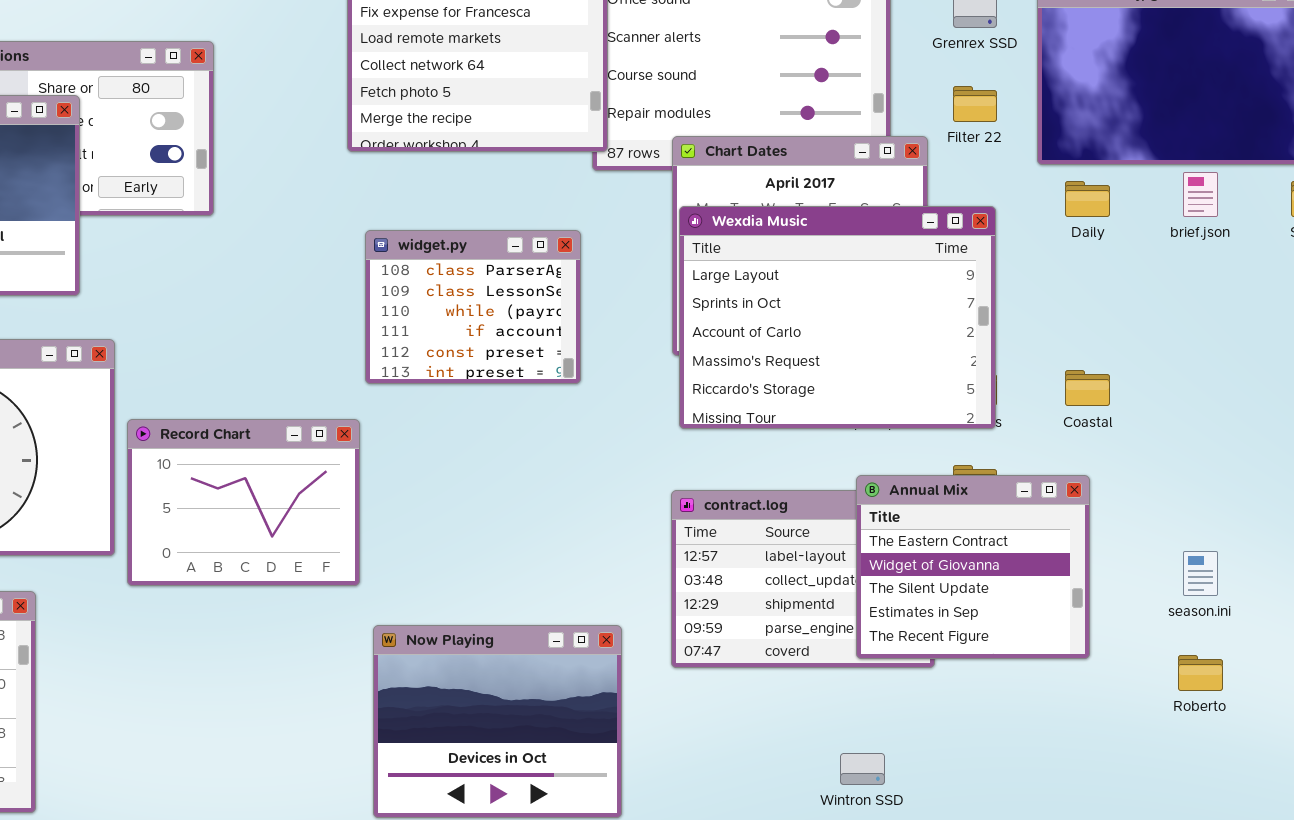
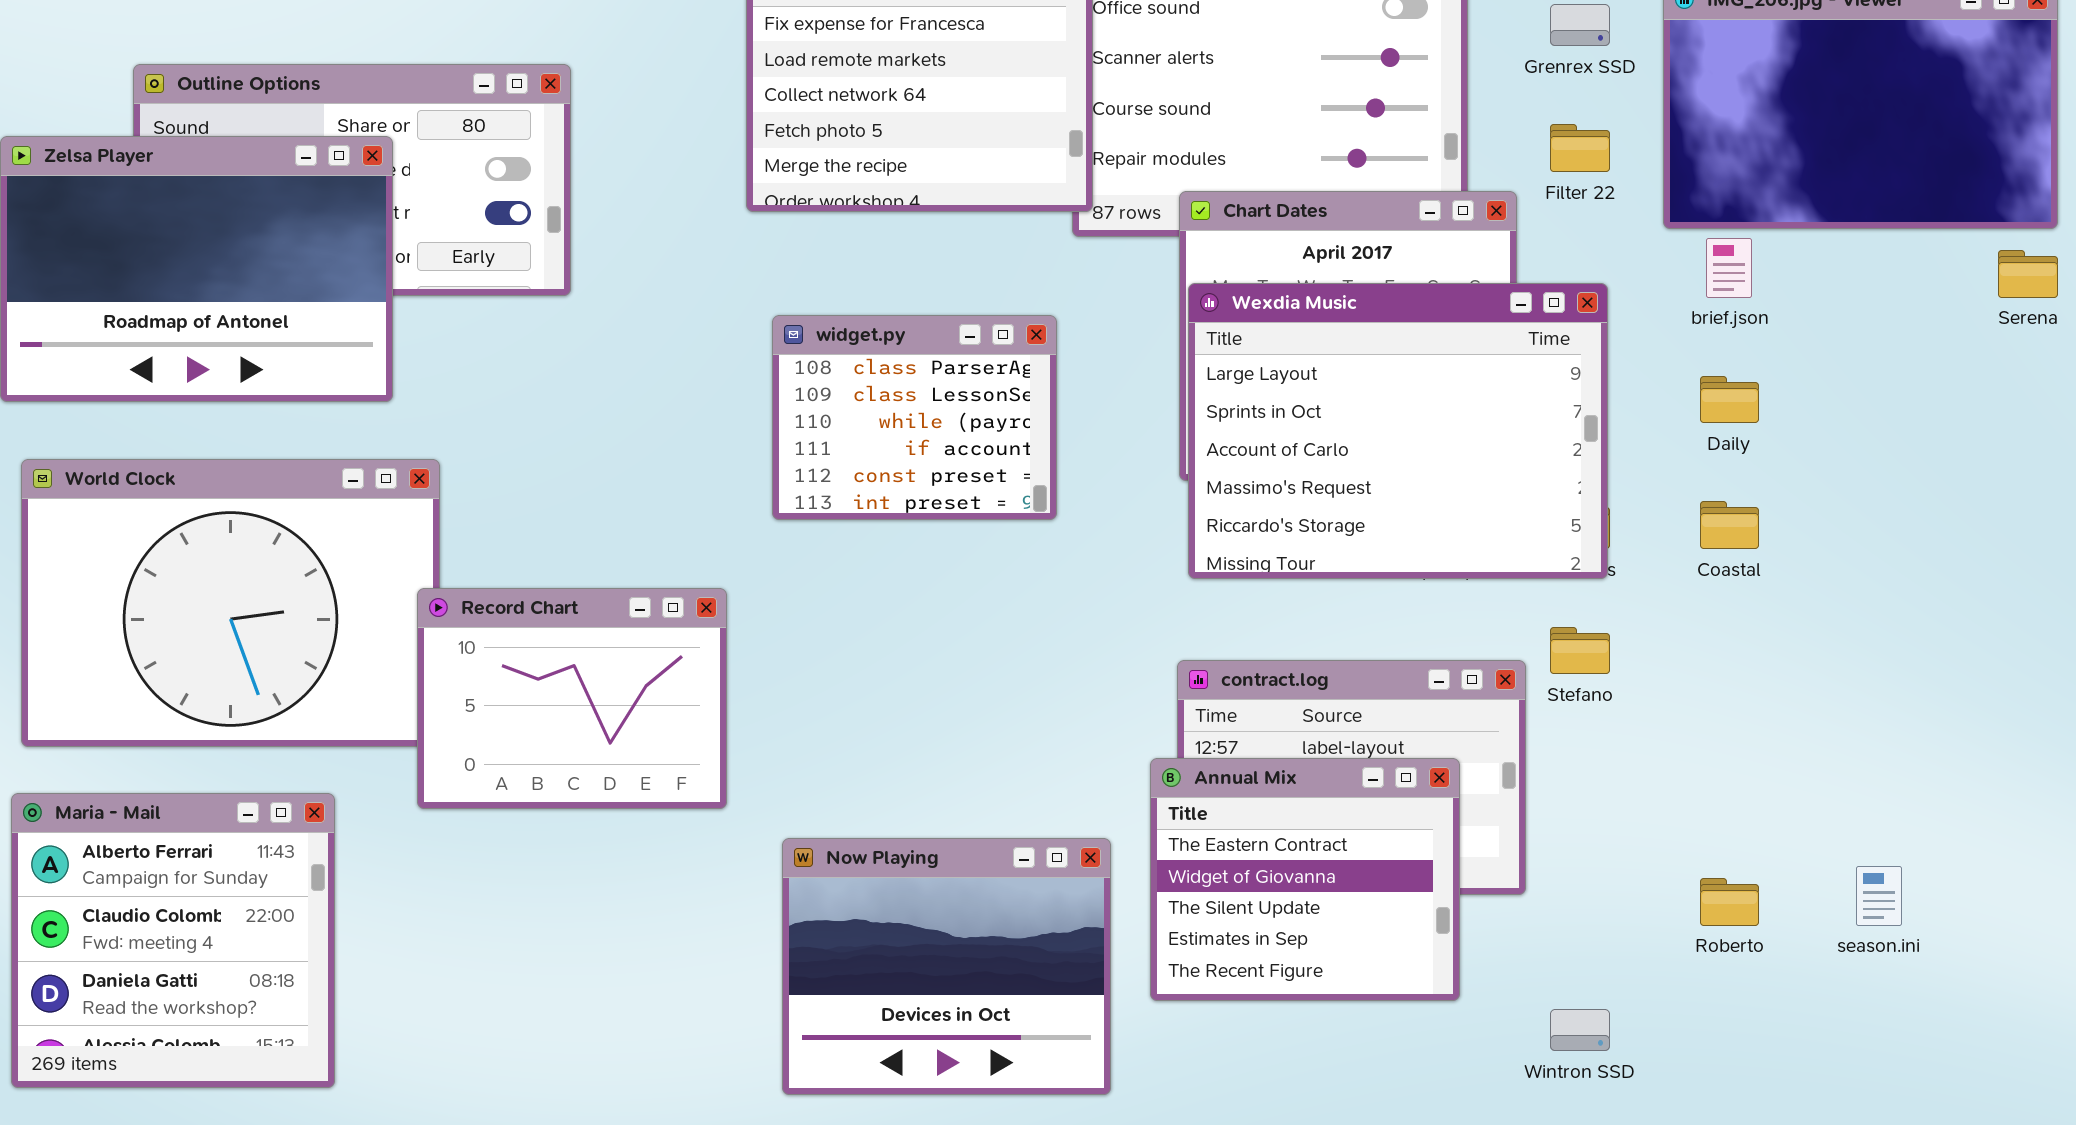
brief.json: [1183,172,1218,217] -> [1706,238,1752,298], moved
Daily: [1065,181,1110,217] -> [1700,376,1759,423], moved
Record Chart: [127,419,360,586] -> [417,588,727,809], moved
Annual Mix: [856,475,1090,659] -> [1150,758,1460,1001], moved
season.ini: [1183,551,1218,596] -> [1856,866,1902,926], moved
Roberto: [1178,655,1223,691] -> [1700,878,1759,926], moved
Wintron SSD: [840,753,885,785] -> [1550,1009,1610,1051], moved

